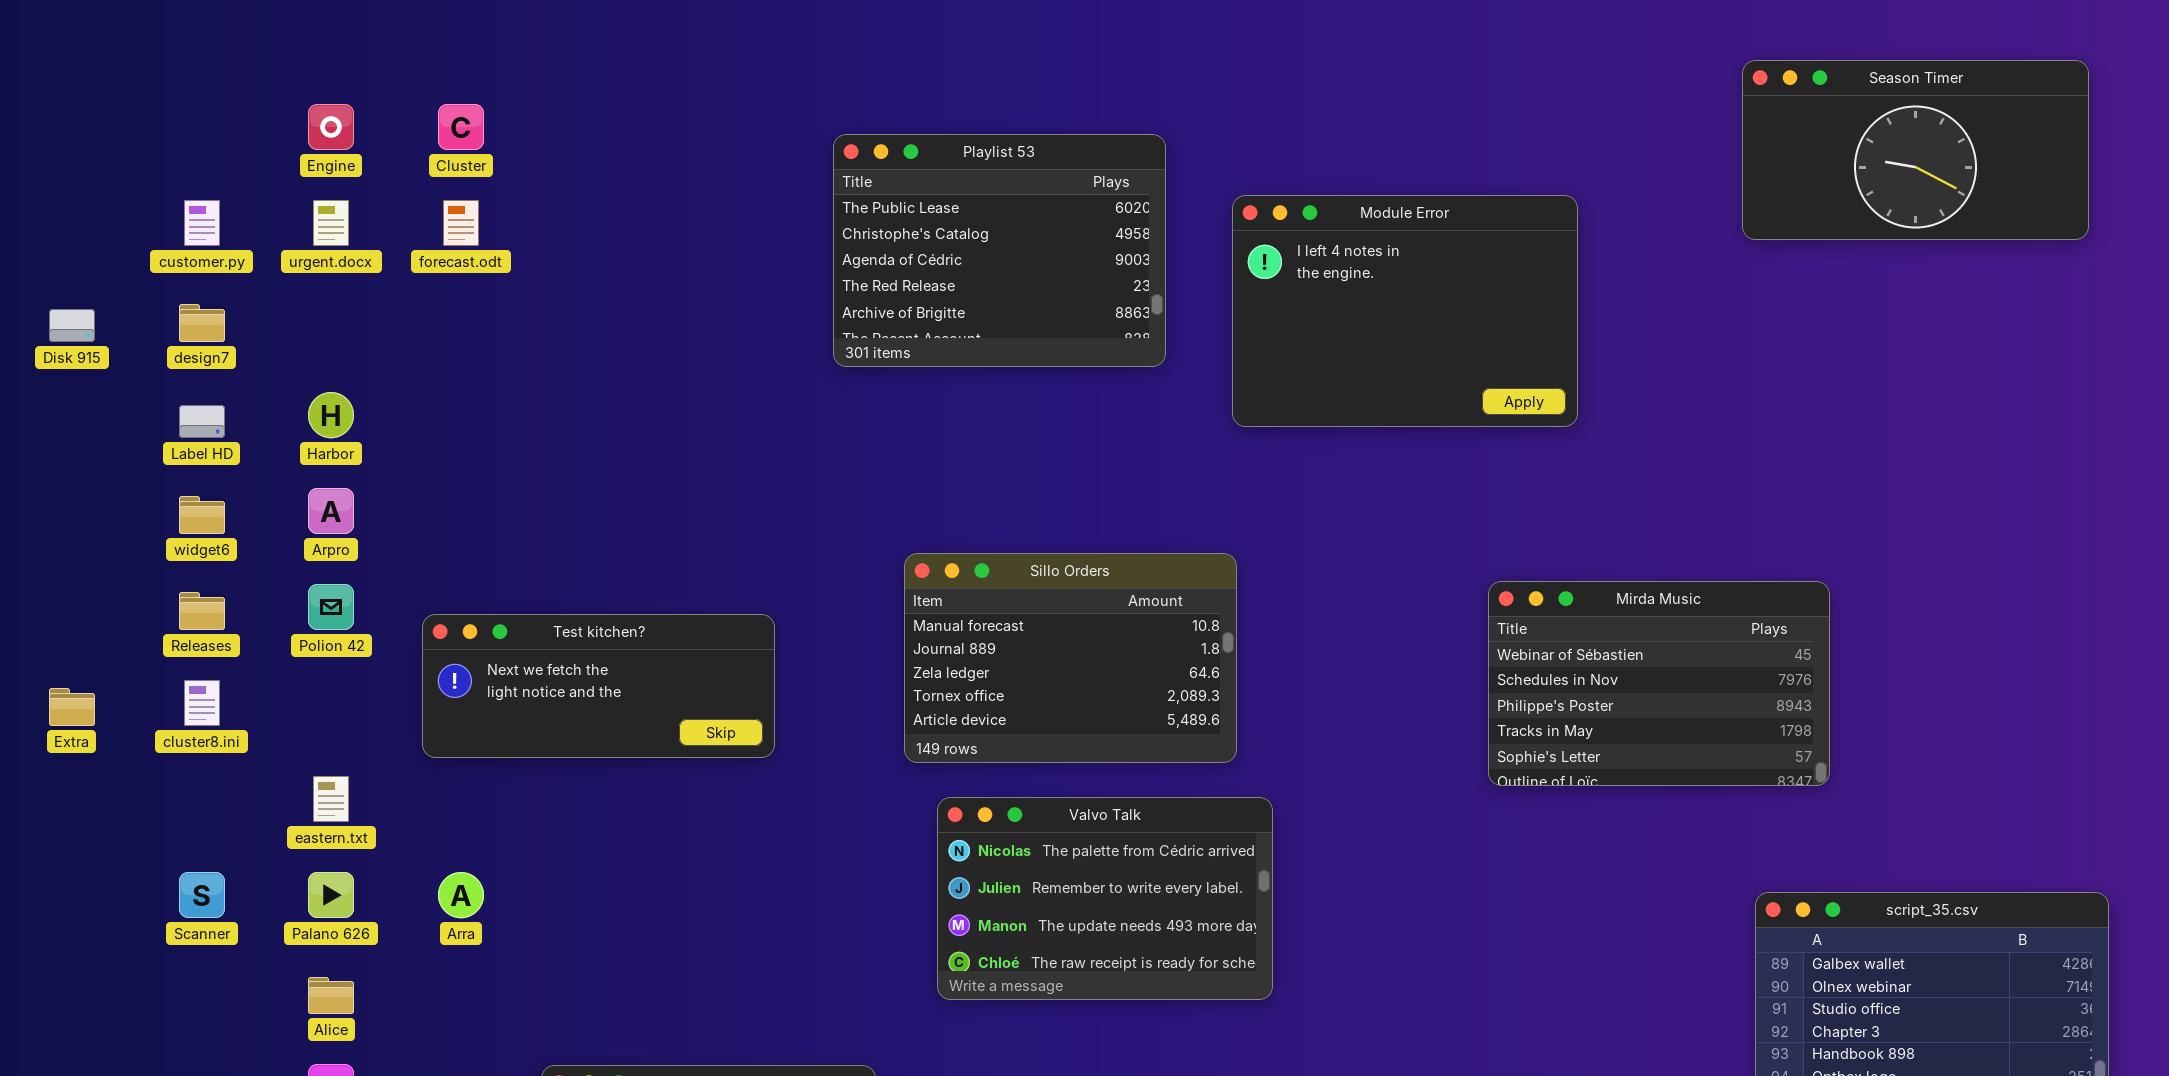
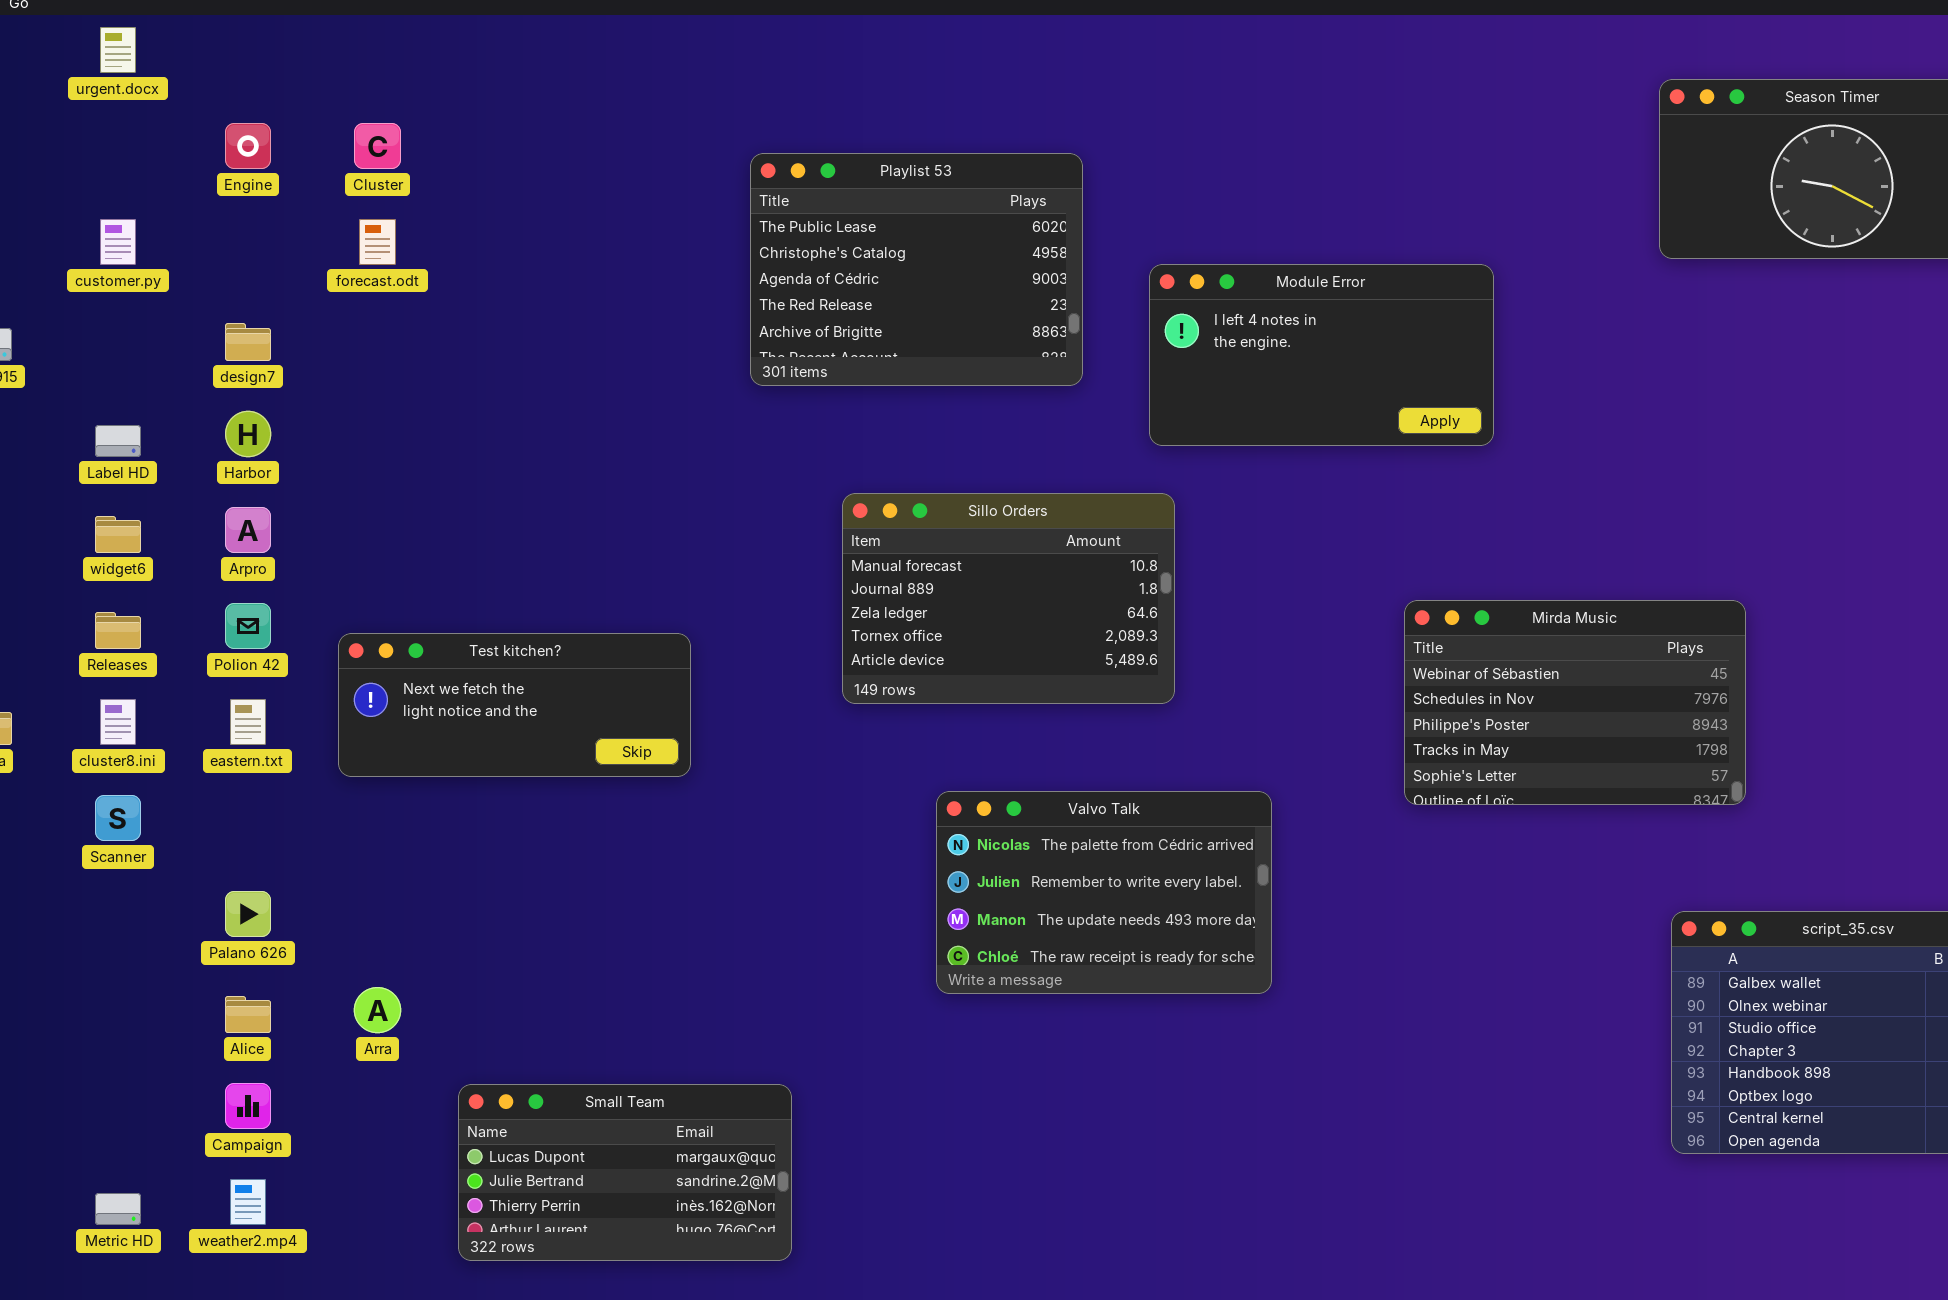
Module Error: [1232,195,1578,427] -> [1149,264,1494,446], resized
urgent.docx: [313,200,349,246] -> [100,27,136,73], moved
design7: [179,304,225,342] -> [225,323,271,361], moved
Sillo Orders: [904,553,1237,763] -> [842,493,1175,704], moved
eastern.txt: [313,776,349,822] -> [230,699,266,745], moved
Valvo Talk: [937,797,1273,1000] -> [936,791,1272,994], moved
Scanner: [179,872,225,918] -> [95,795,141,841], moved
Arra: [438,872,484,918] -> [354,987,401,1033], moved

